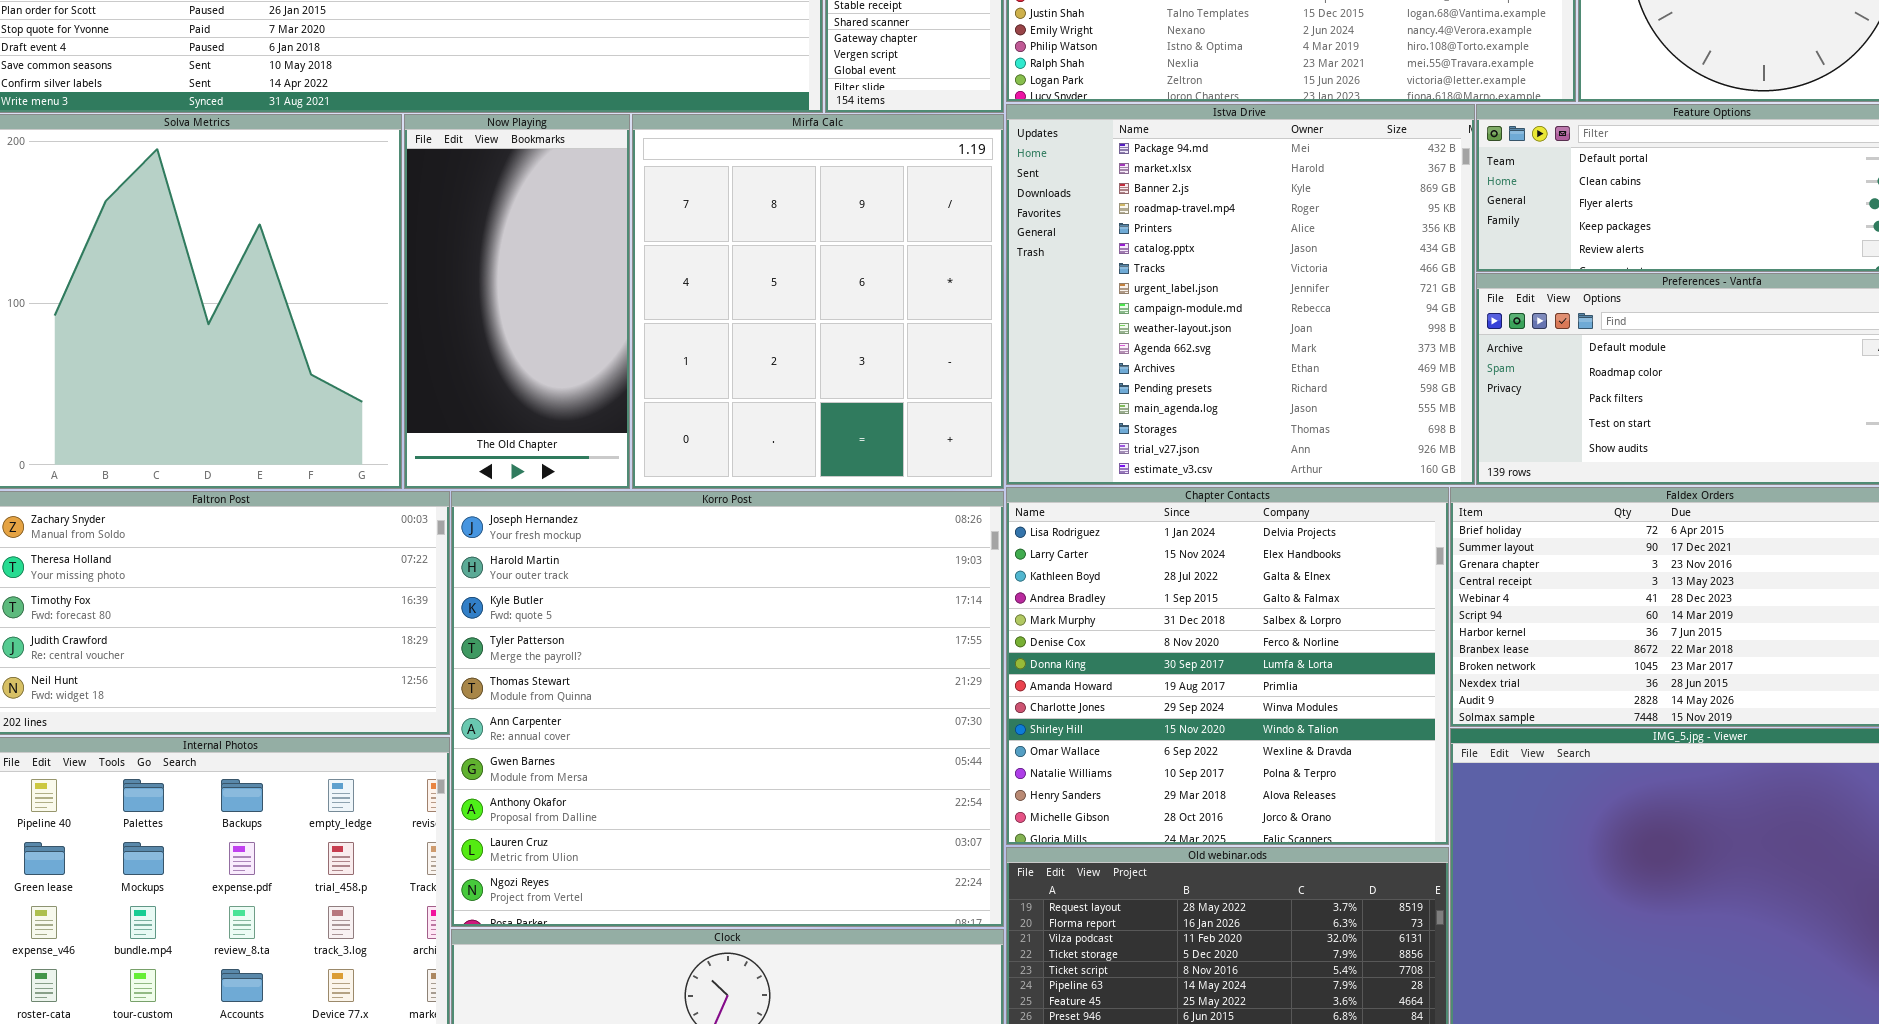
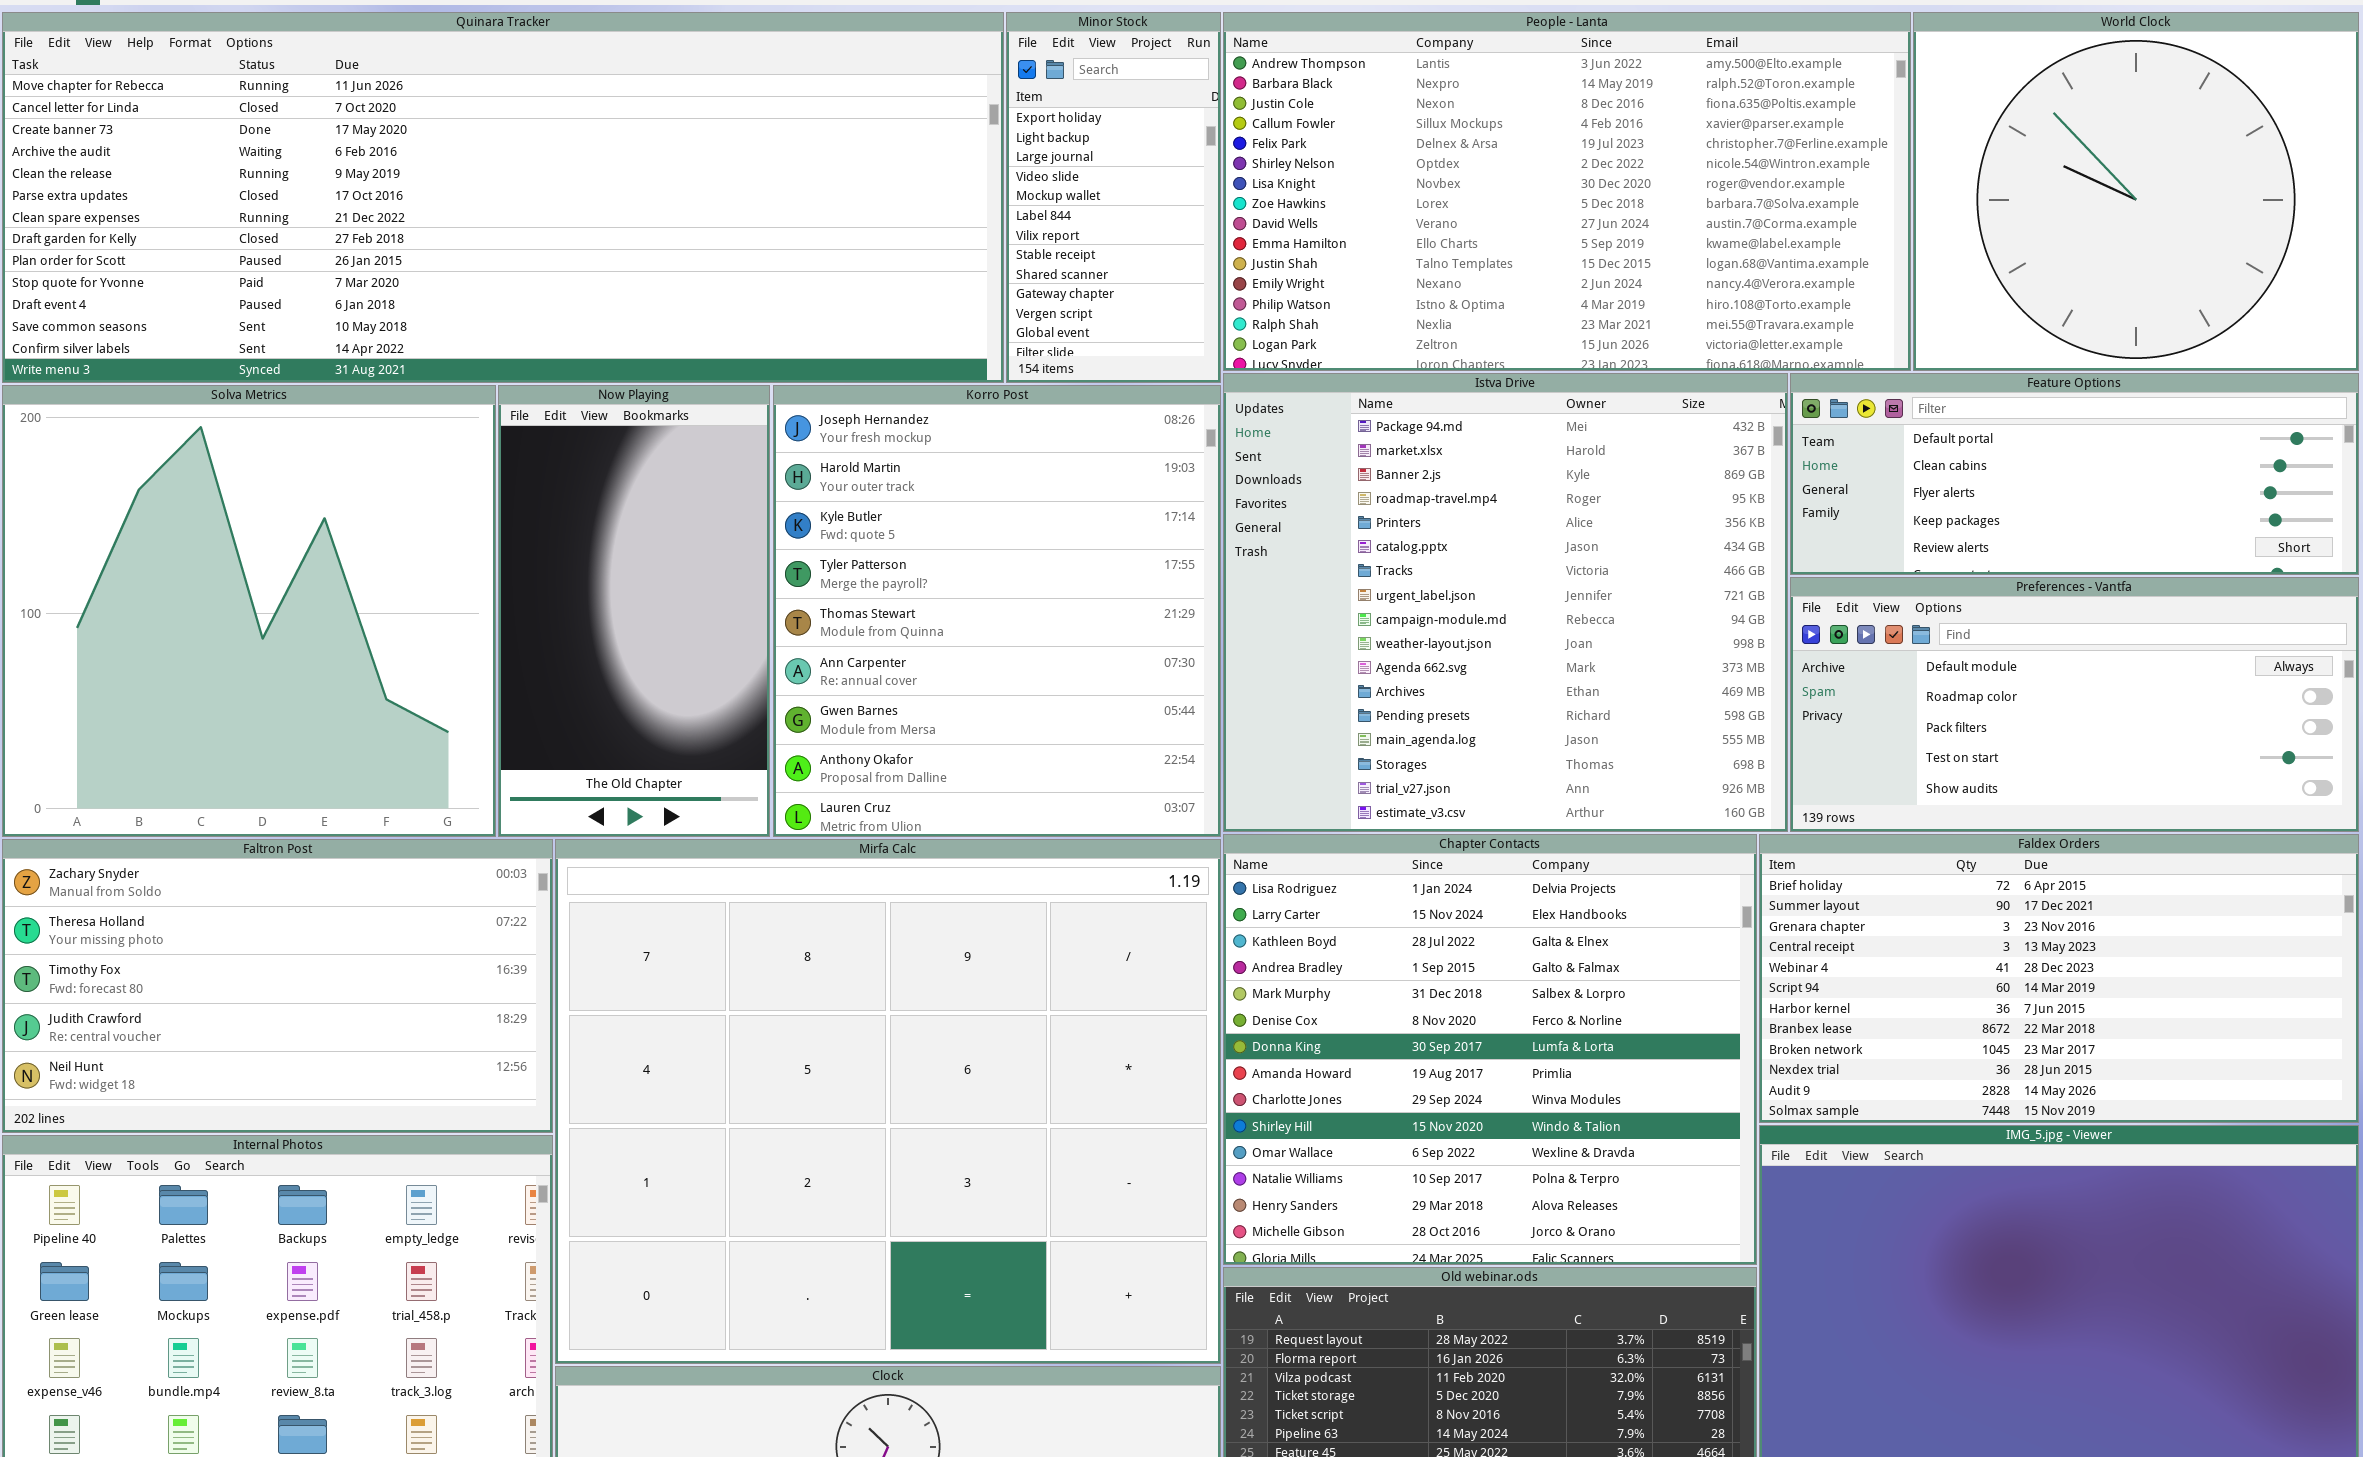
Mirfa Calc: [632,114,1004,489] -> [555,839,1221,1364], moved, resized
Korro Post: [451,491,1004,927] -> [773,385,1221,837], moved, resized

